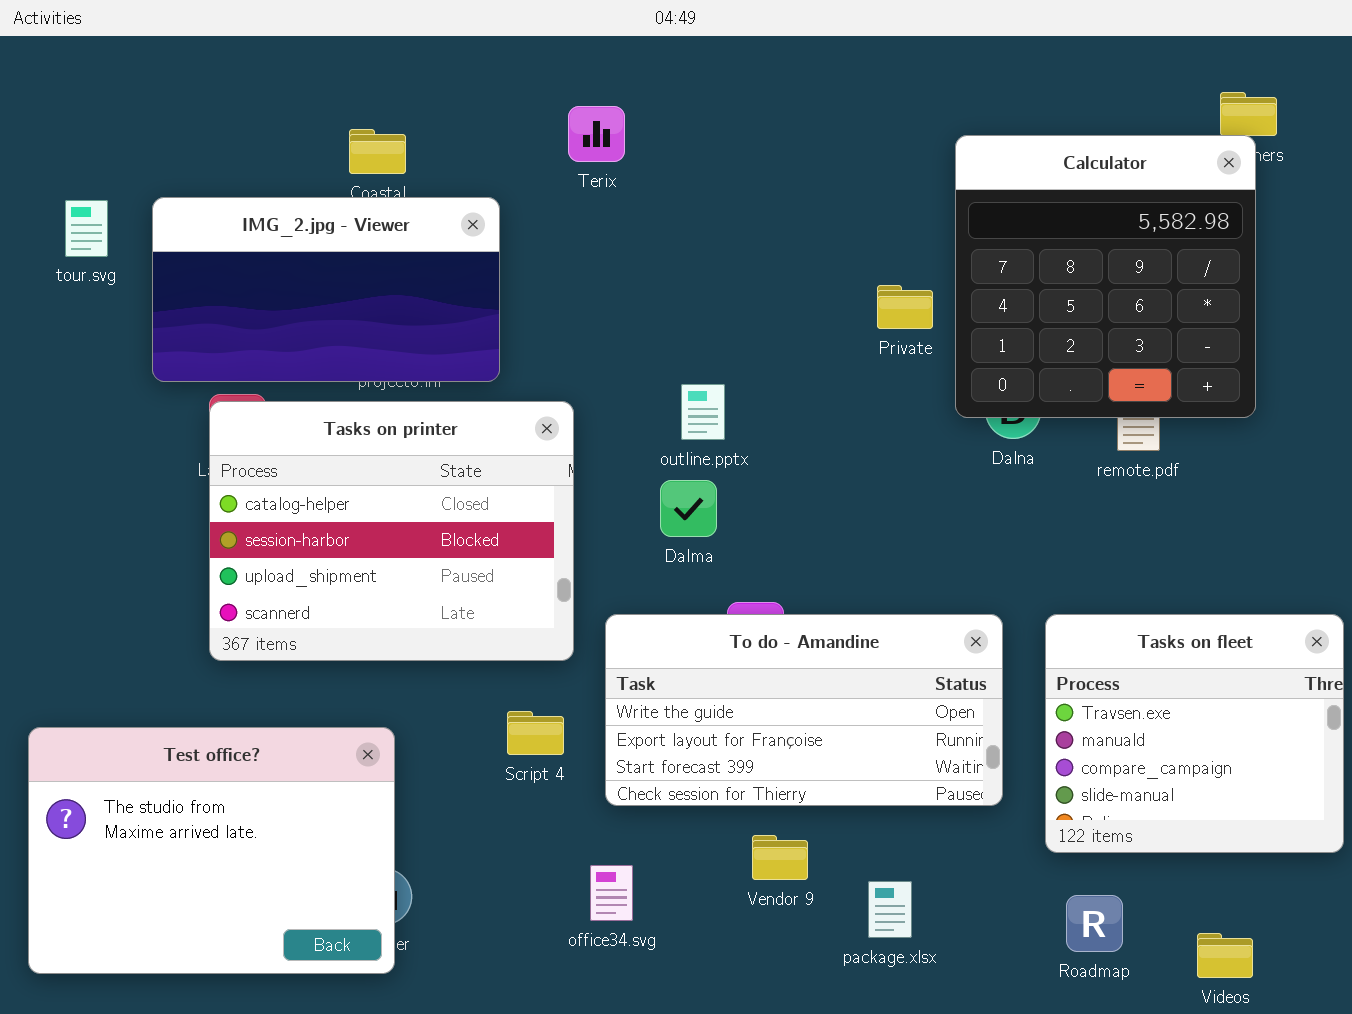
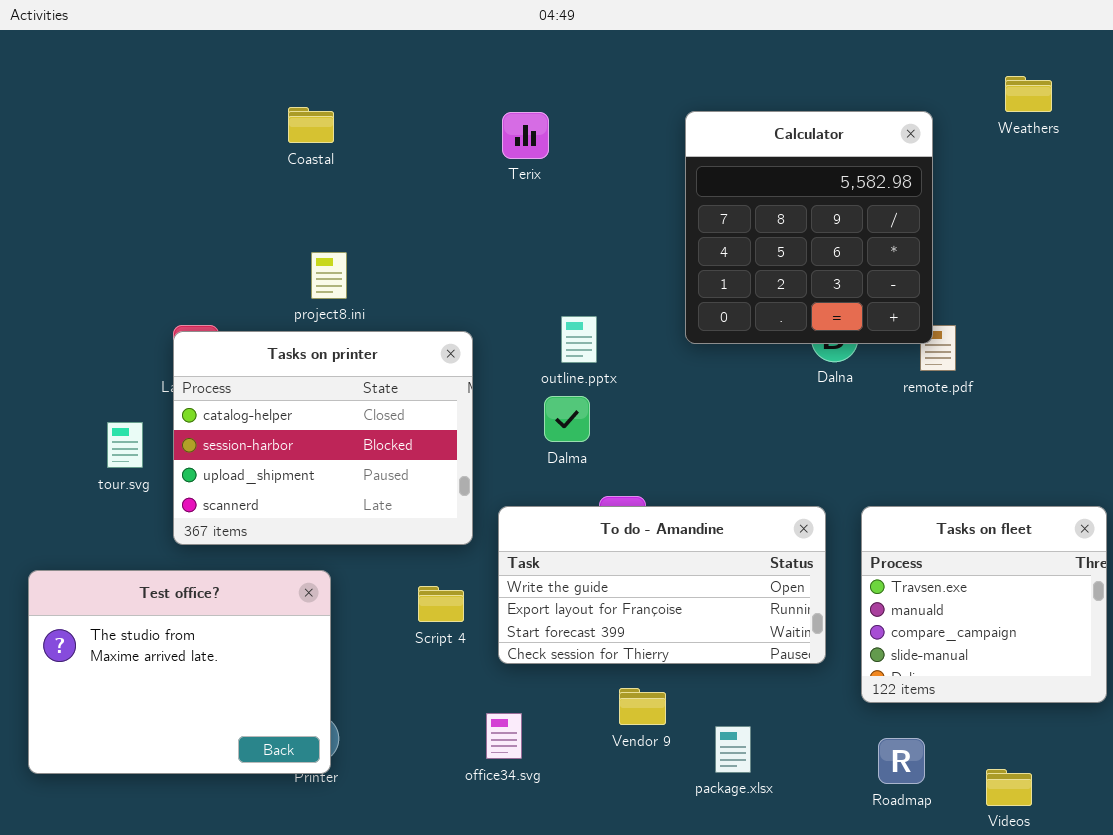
Terix: [568,106,625,162] -> [502,112,549,159], moved
Calculator: [955,135,1256,418] -> [685,111,933,344], moved
IMG_2.jpg - Viewer: [152,197,500,382] -> none, closed
tour.svg: [65,200,108,257] -> [107,422,143,468], moved
Test office?: [28,727,395,974] -> [28,570,331,774], moved

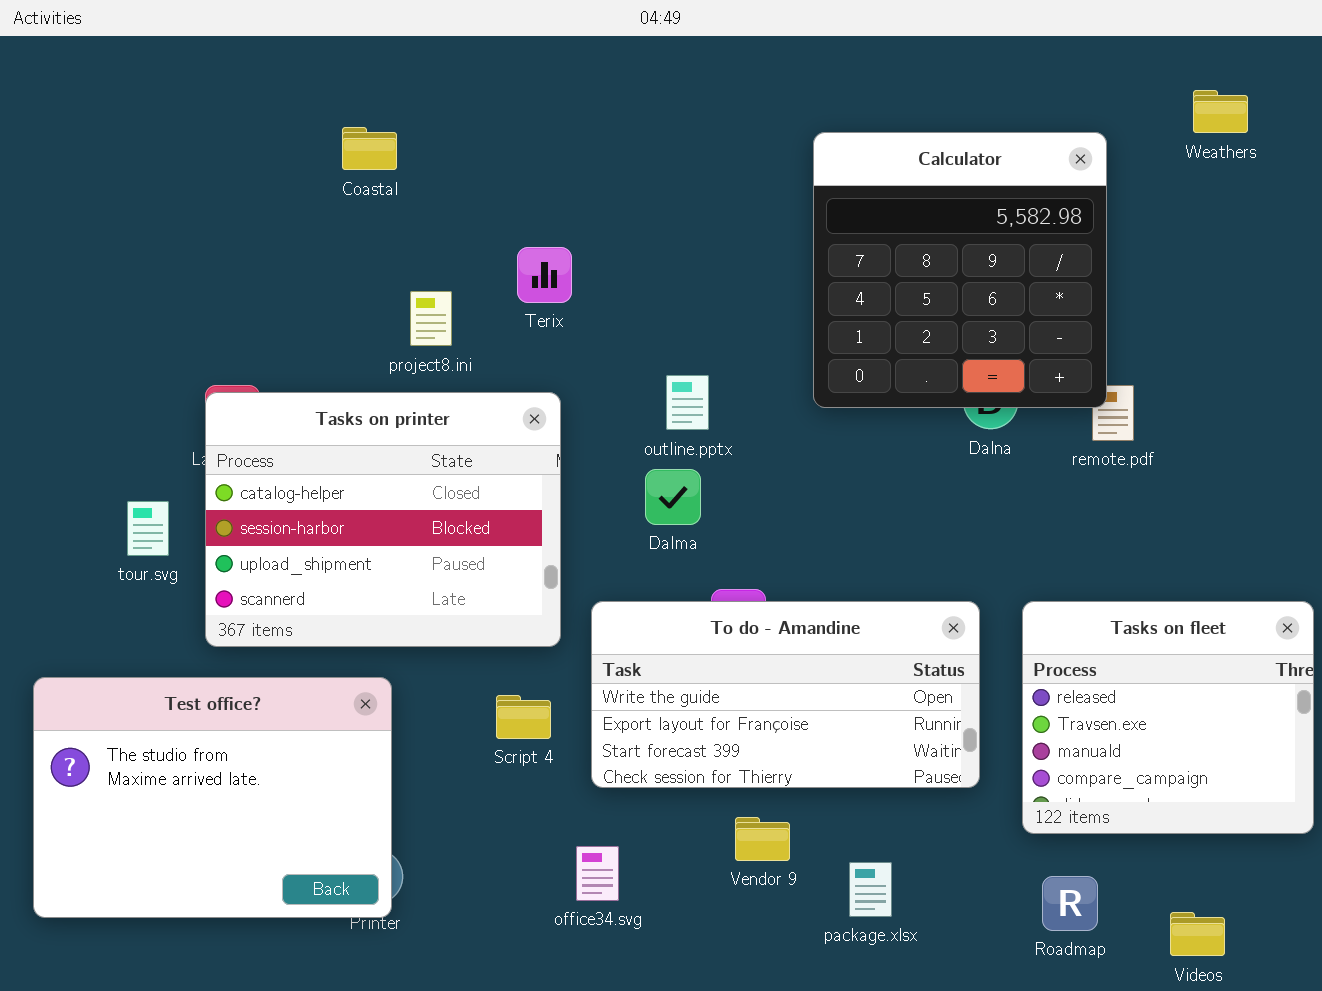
Terix: [502,112,549,159] -> [517,247,572,303], moved
project8.ini: [311,252,347,299] -> [410,291,452,346], moved
Tasks on fleet: [861,506,1107,703] -> [1022,601,1314,834], scrolled up 1 row

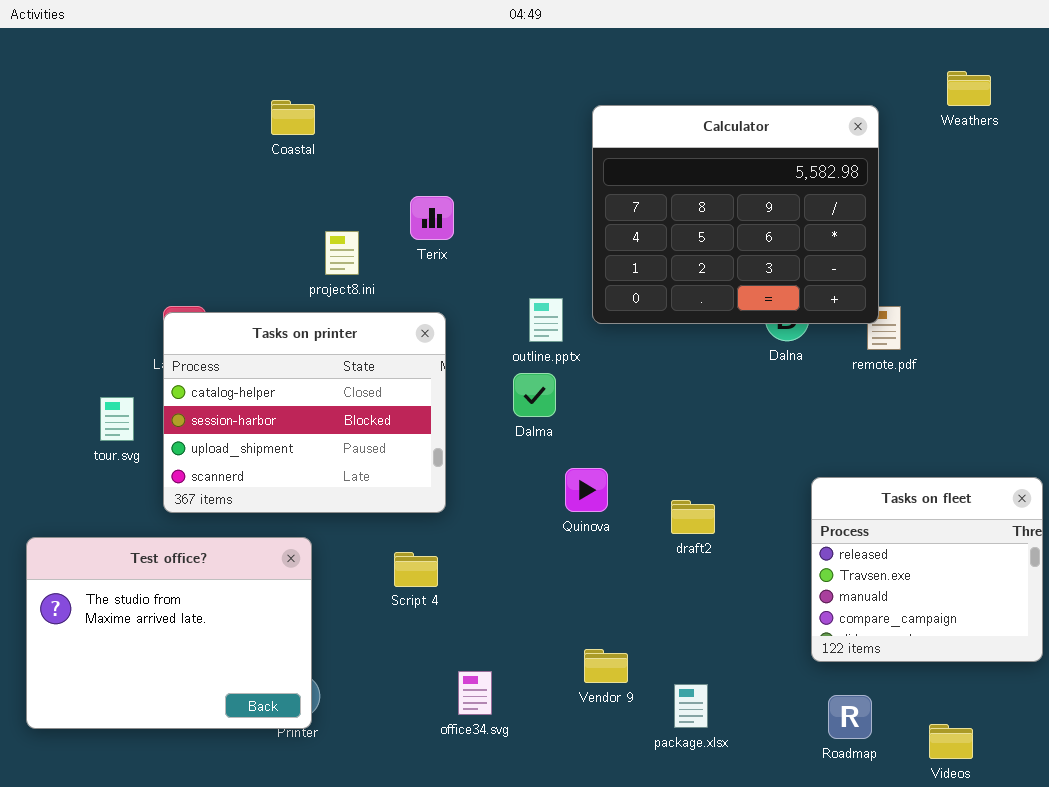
Calculator: [813,132,1107,408] -> [592,105,879,324], resized
To do - Amandine: [591,601,980,788] -> none, closed

